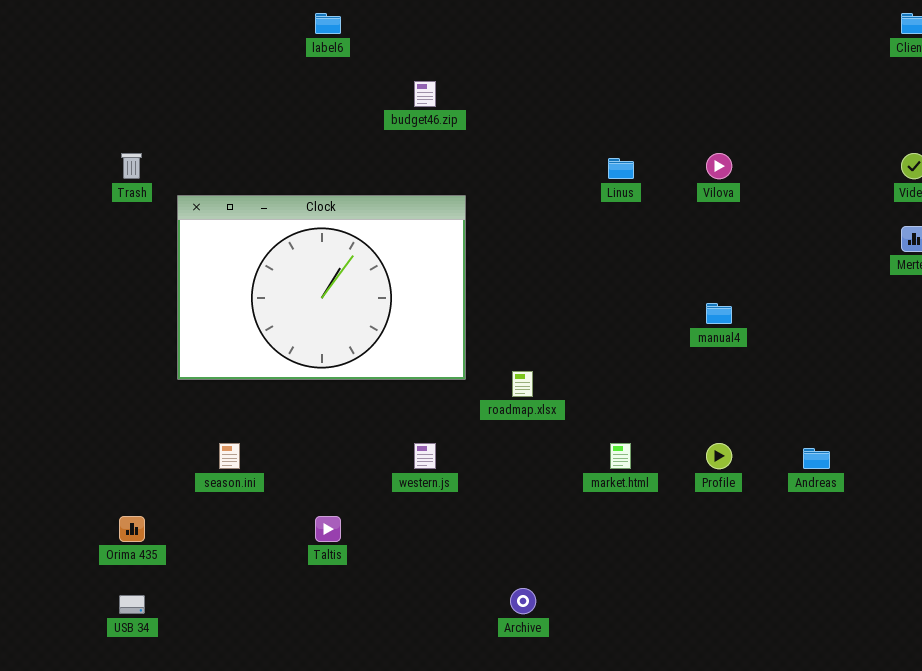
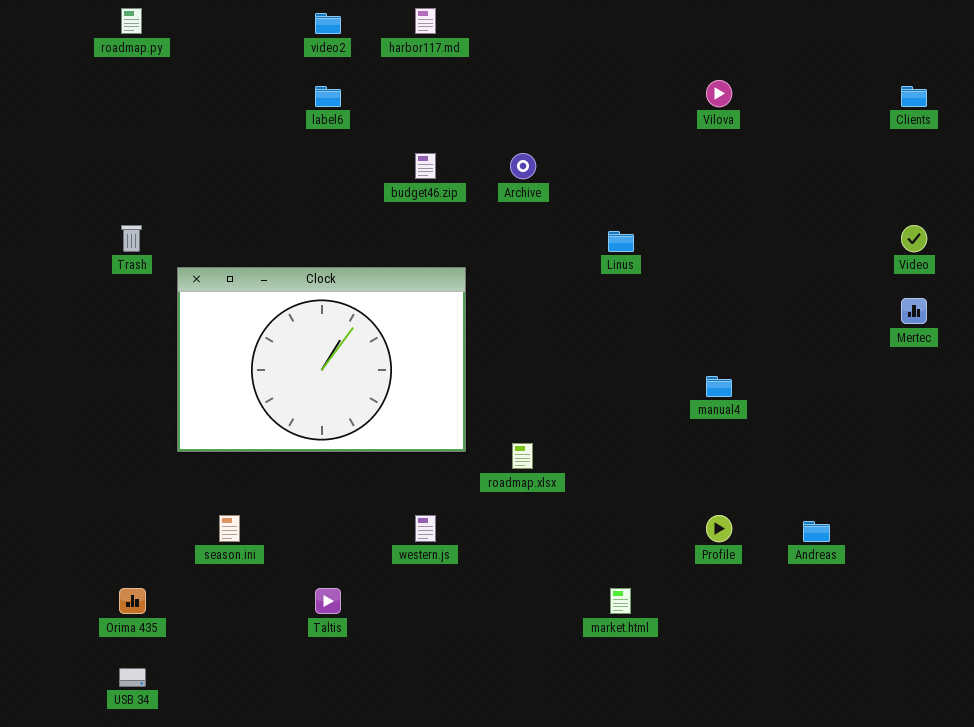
Vilova: [706,153,732,179] -> [706,80,732,107], moved
market.html: [610,443,631,469] -> [610,588,631,614], moved
Archive: [510,588,536,614] -> [510,153,536,179], moved

